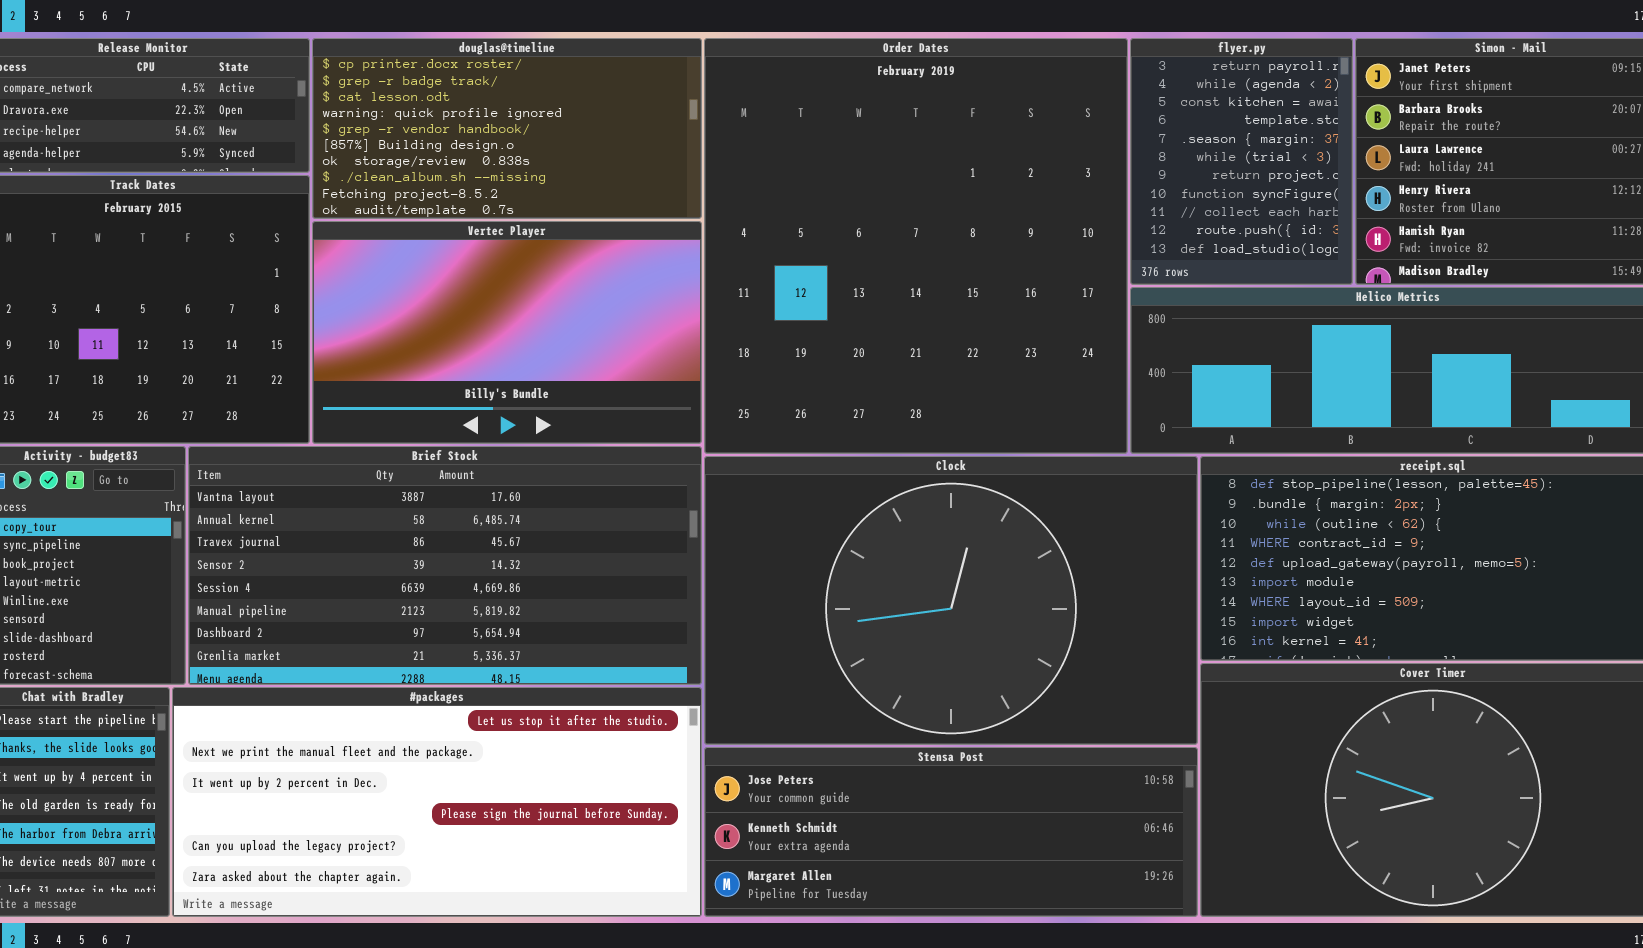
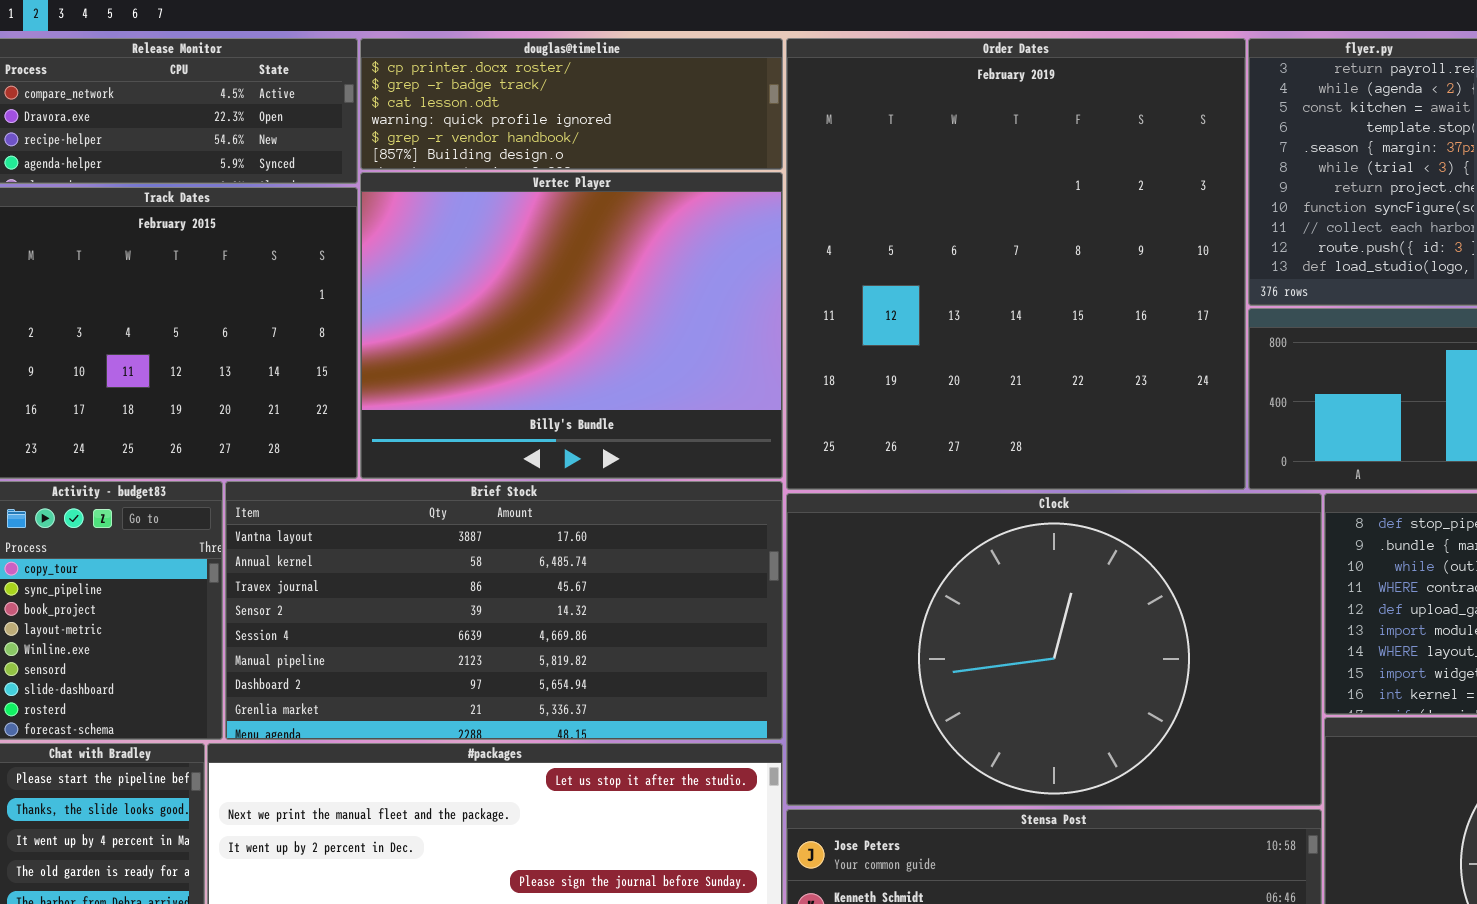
douglas@timeline: [312,38,702,219] -> [360,38,783,170], resized
Vertec Player: [312,221,702,444] -> [360,172,783,479], resized

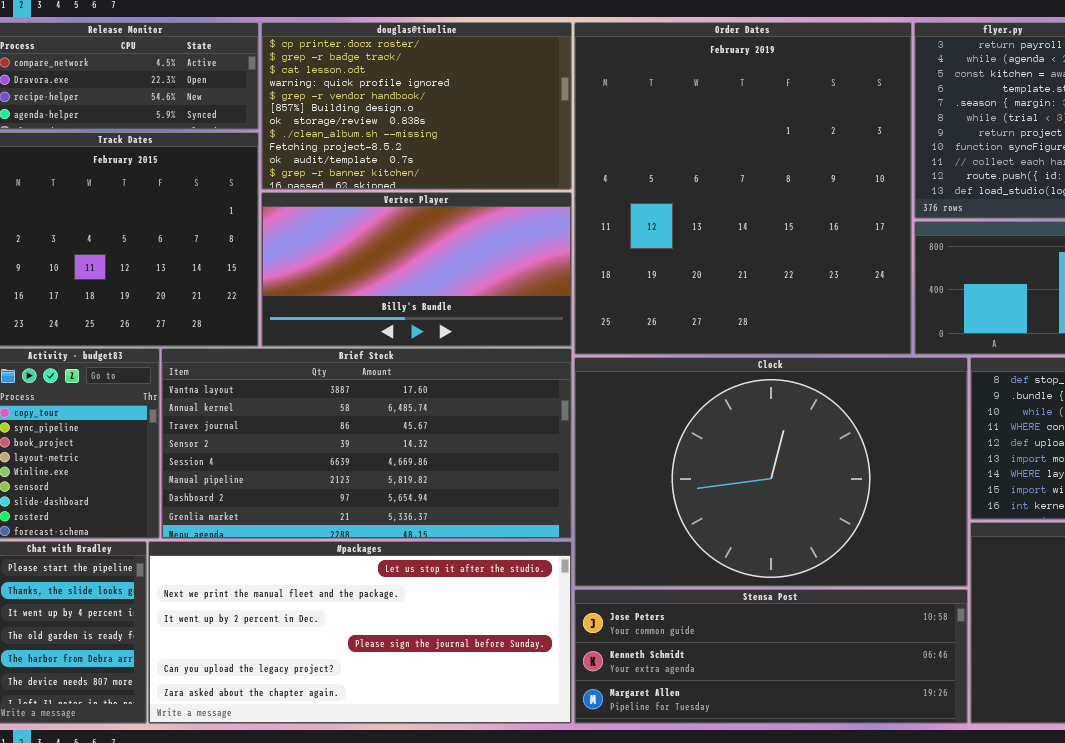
douglas@timeline: [360,38,783,170] -> [261,22,572,190], resized
Vertec Player: [360,172,783,479] -> [261,192,572,347], resized

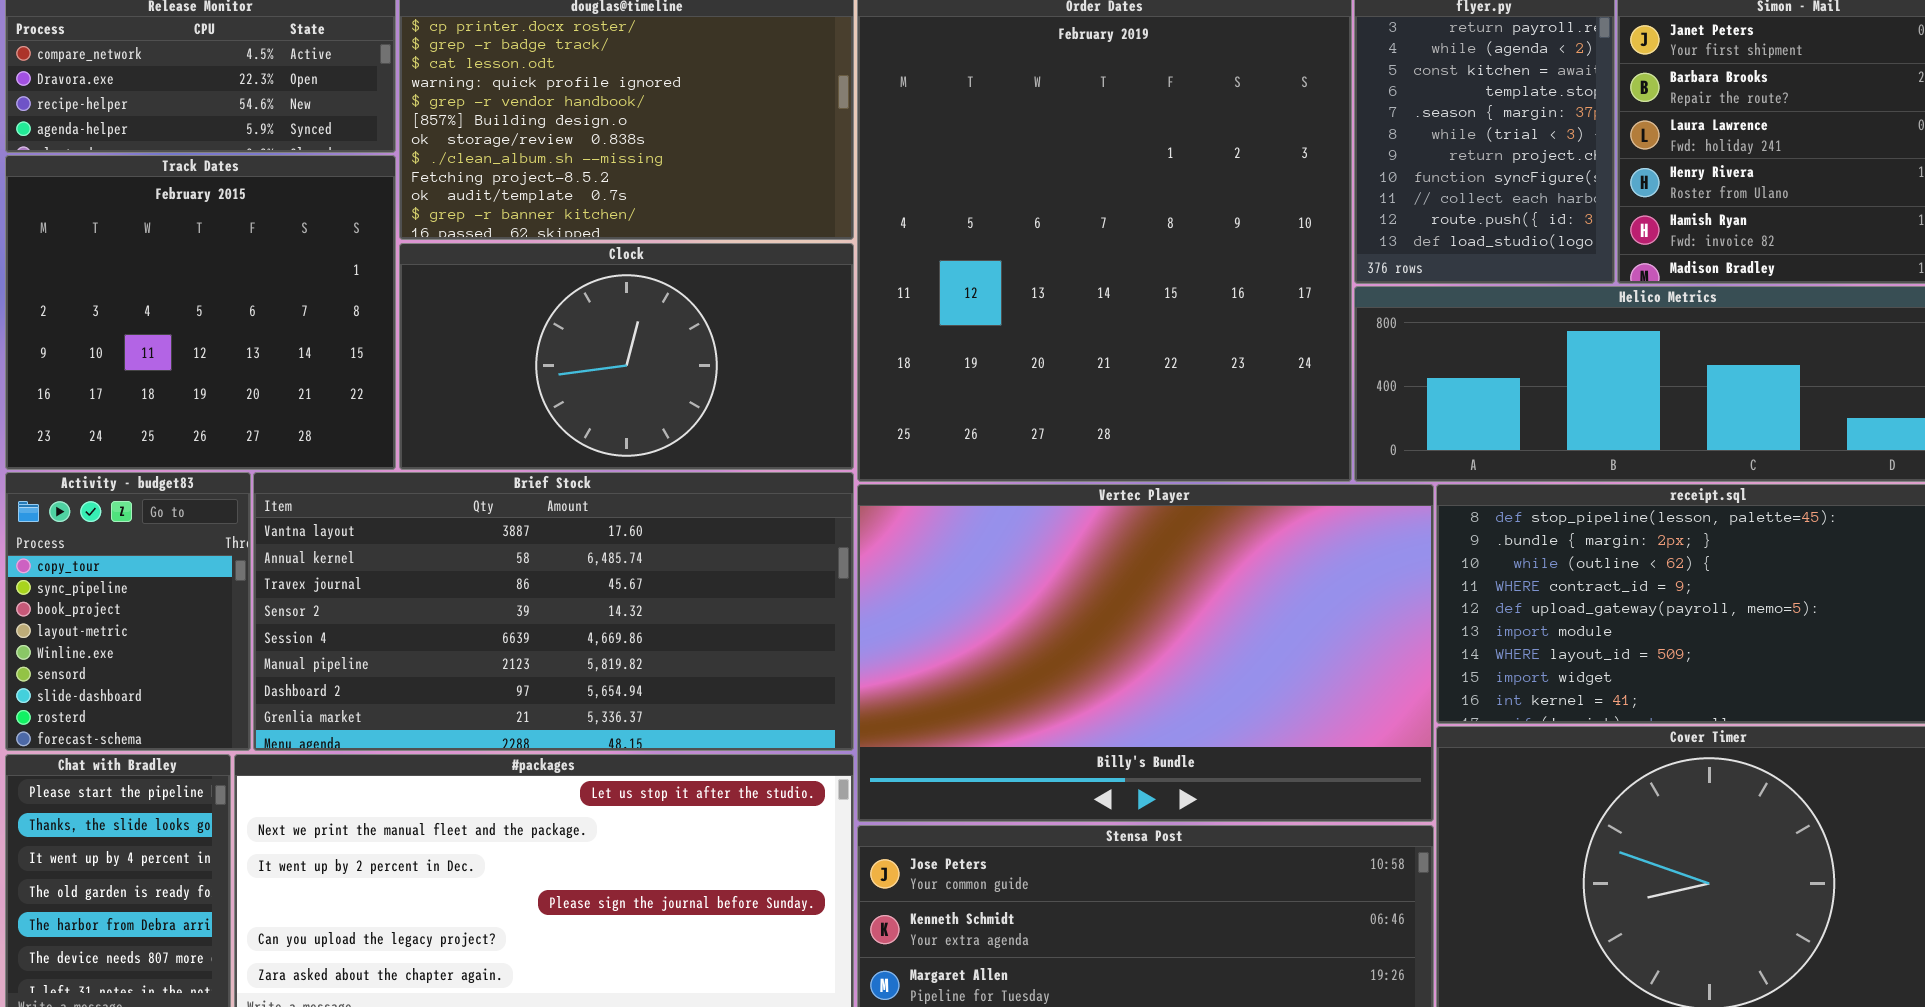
Vertec Player: [261,192,572,347] -> [857,484,1434,822], moved, resized
Clock: [574,357,968,587] -> [399,243,854,470], moved, resized

